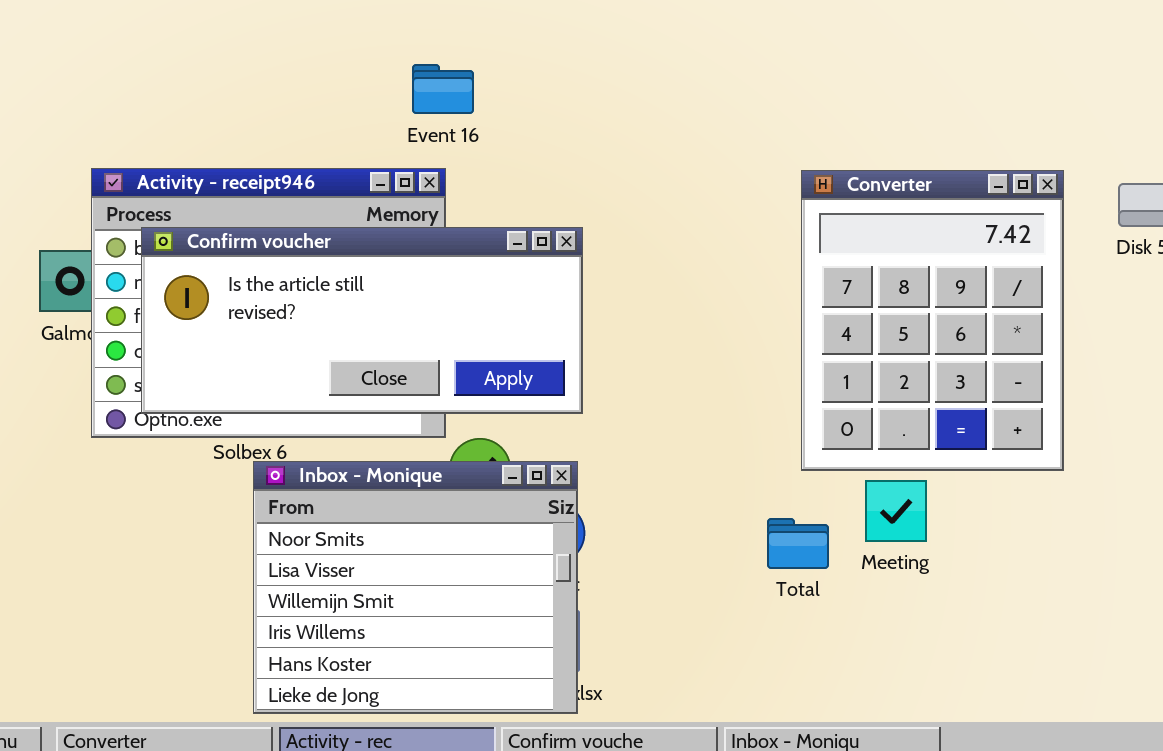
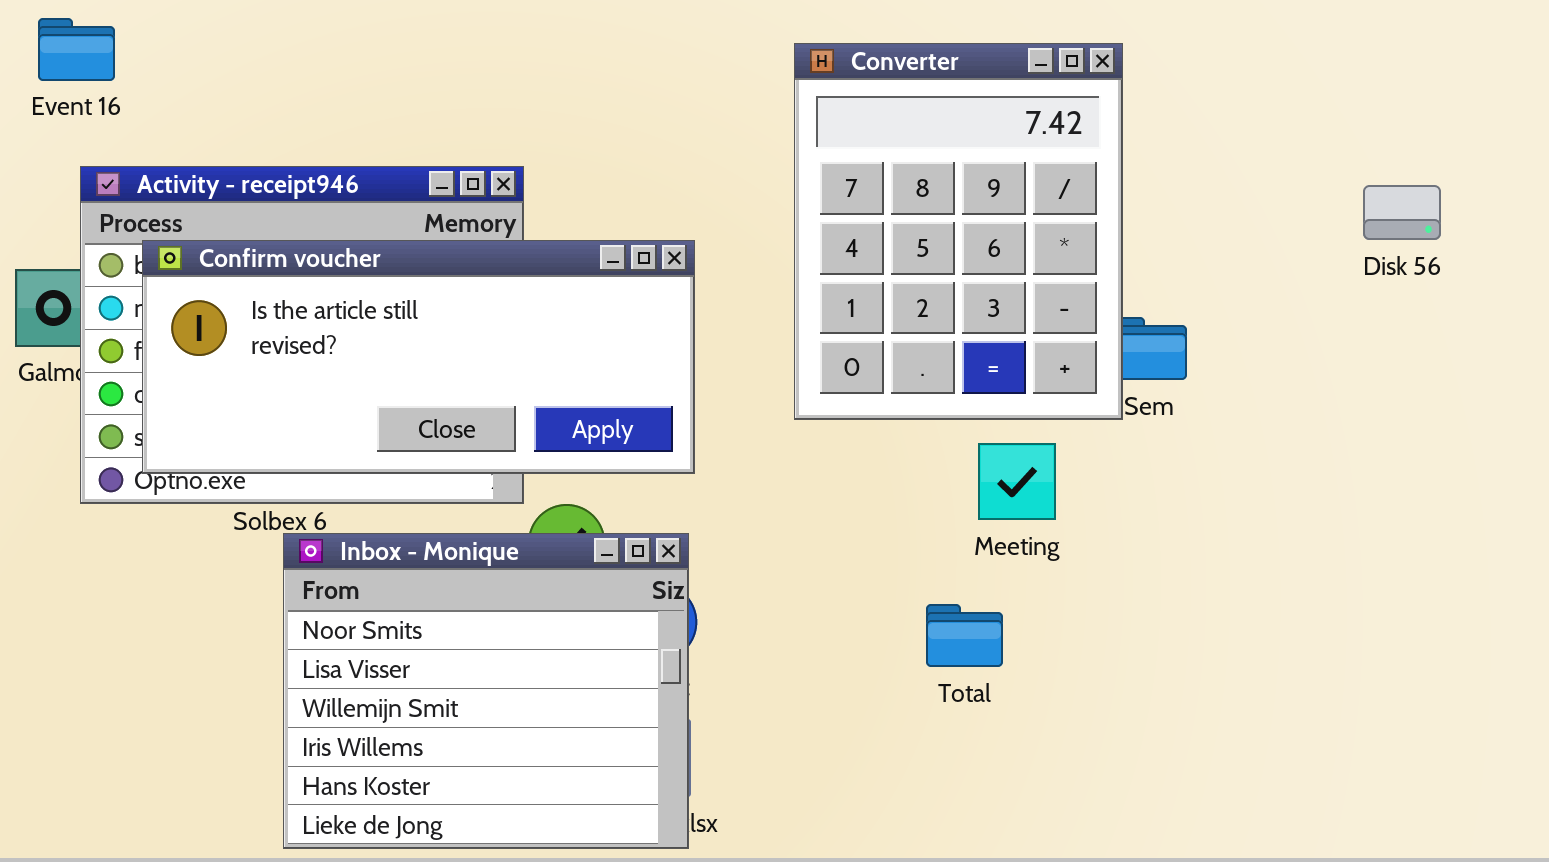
Event 16: [412,64,474,114] -> [38,18,115,81], moved
Converter: [801,170,1064,471] -> [794,43,1123,420], moved
Meeting: [865,480,927,542] -> [978,443,1056,520], moved

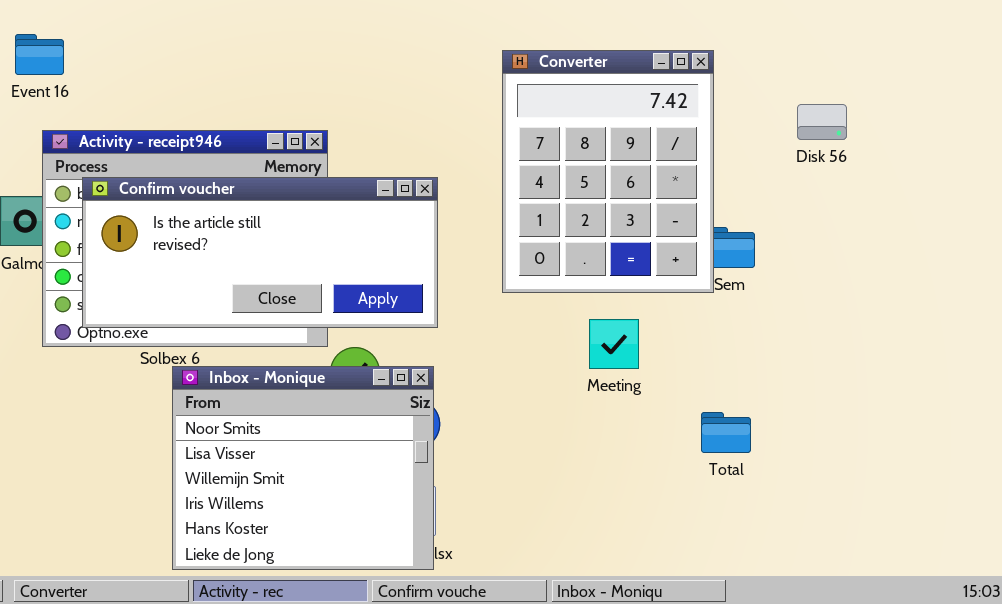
Disk 56: [1363,185,1441,240] -> [797,104,847,140], moved
Meeting: [978,443,1056,520] -> [589,319,639,369], moved
Total: [926,604,1003,667] -> [701,412,751,453], moved

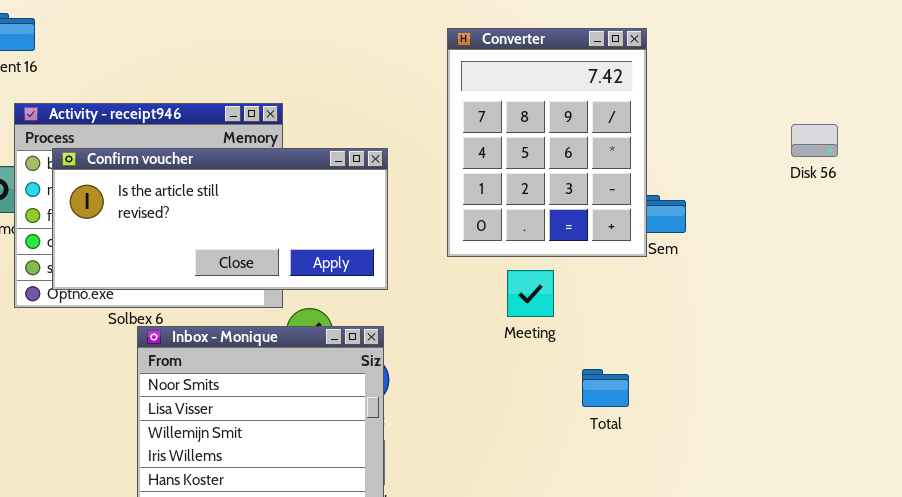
Disk 56: [797,104,847,140] -> [791,124,838,157], moved
Meeting: [589,319,639,369] -> [507,270,554,317], moved
Total: [701,412,751,453] -> [582,369,629,407], moved

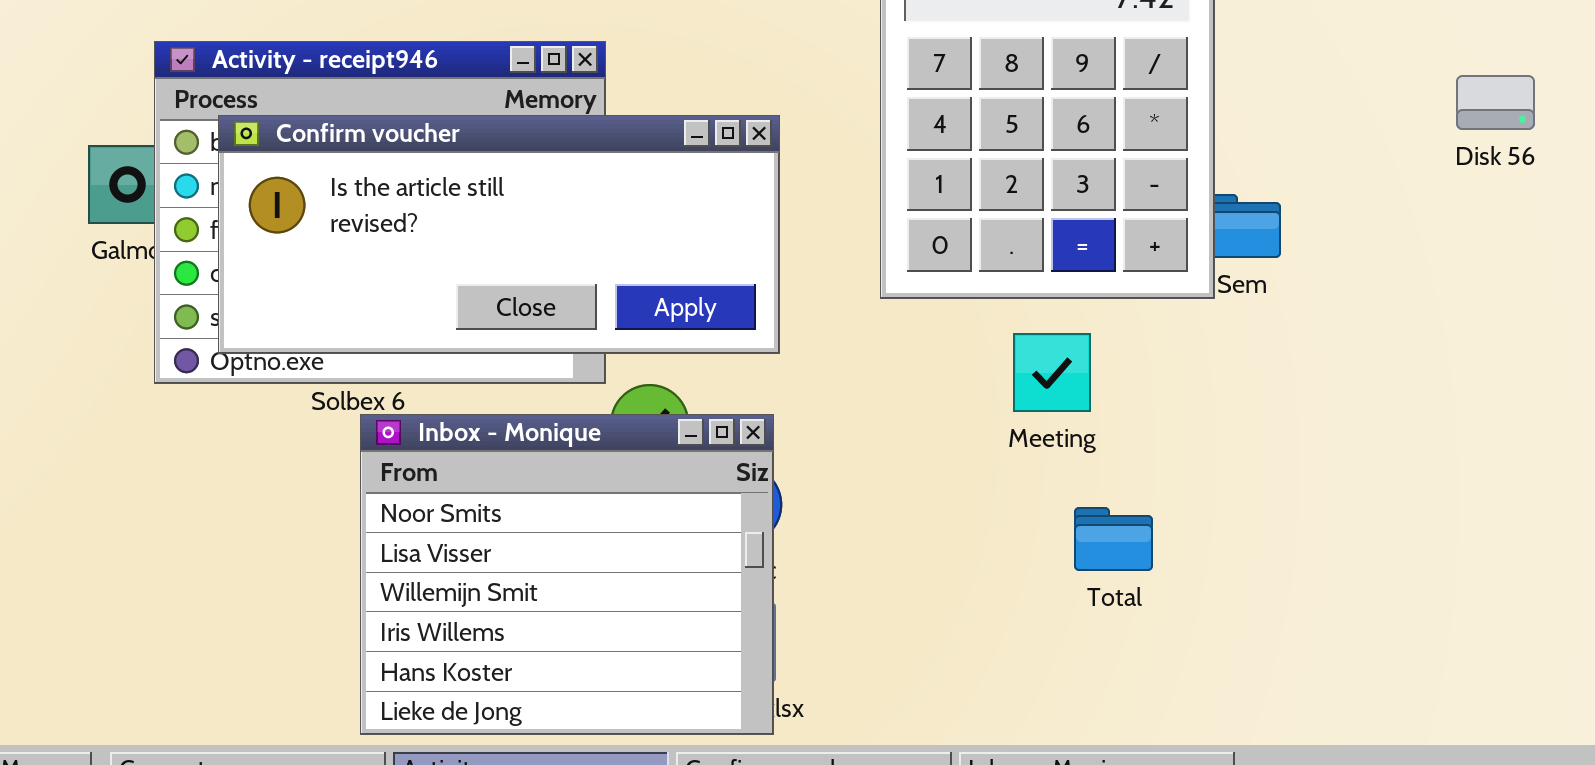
Meeting: [507,270,554,317] -> [1013,333,1091,412], moved
Total: [582,369,629,407] -> [1074,507,1153,571], moved

